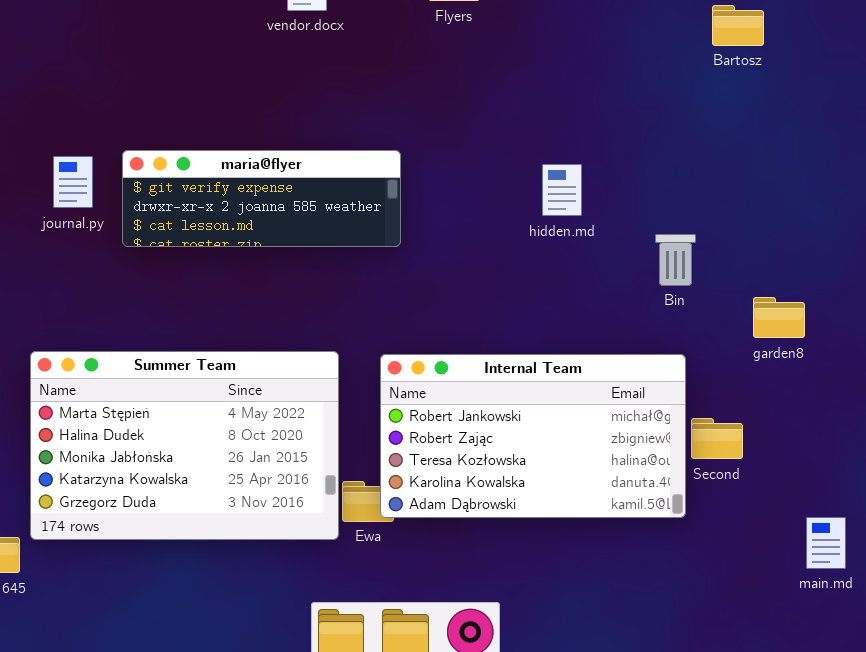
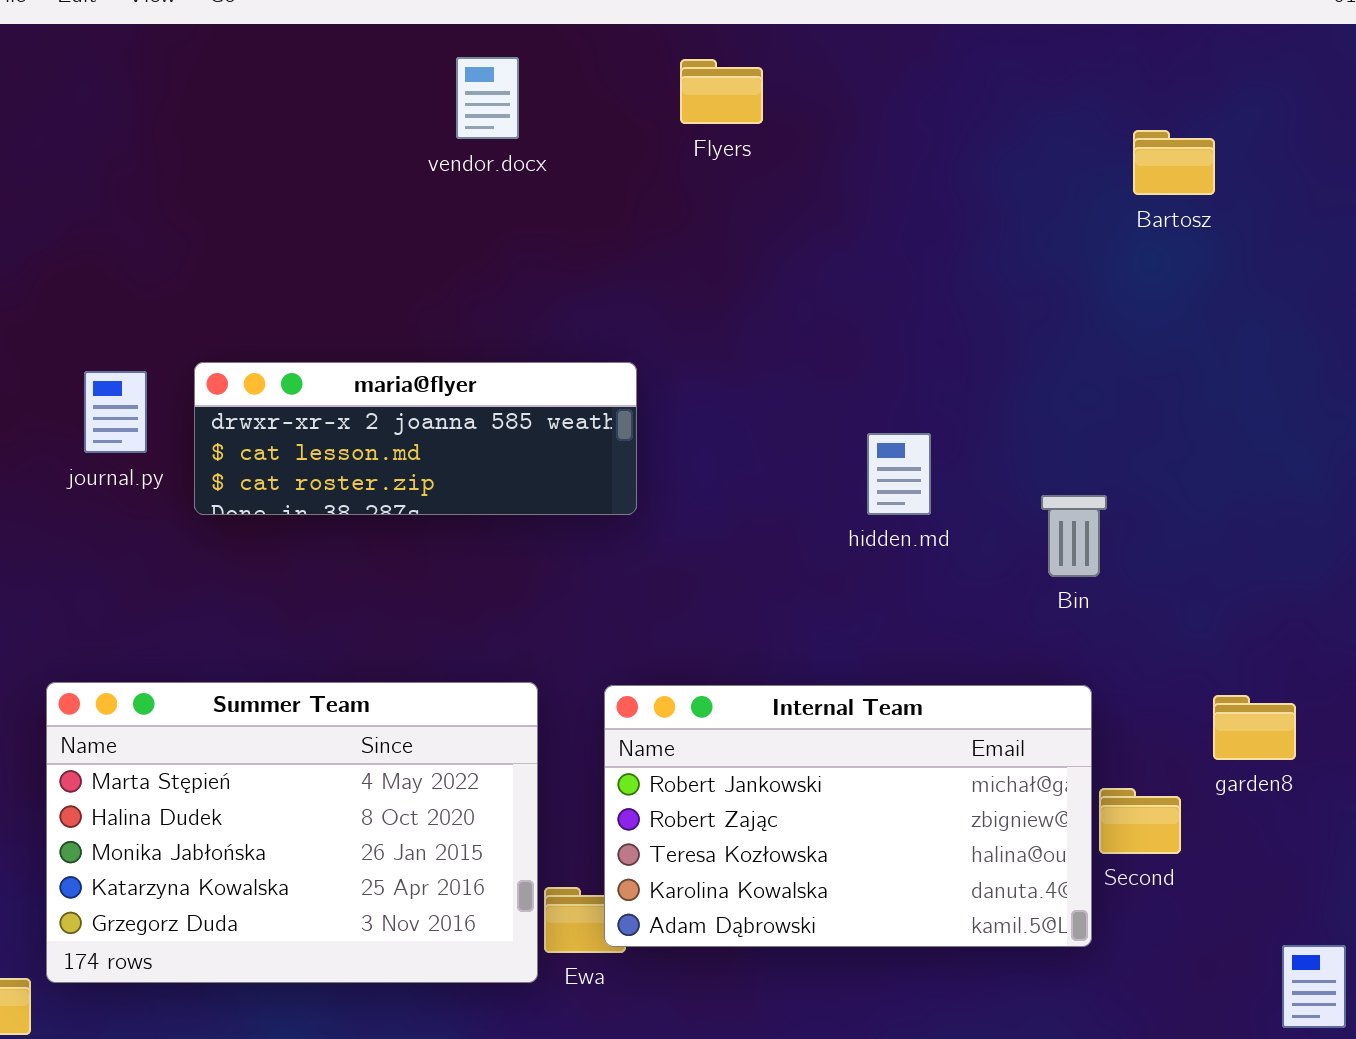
maria@flyer: [122,150,401,247] -> [194,362,637,515], scrolled down 1 row
hidden.md: [542,164,582,216] -> [867,433,931,515], moved
garden8: [753,297,805,338] -> [1213,695,1296,760], moved

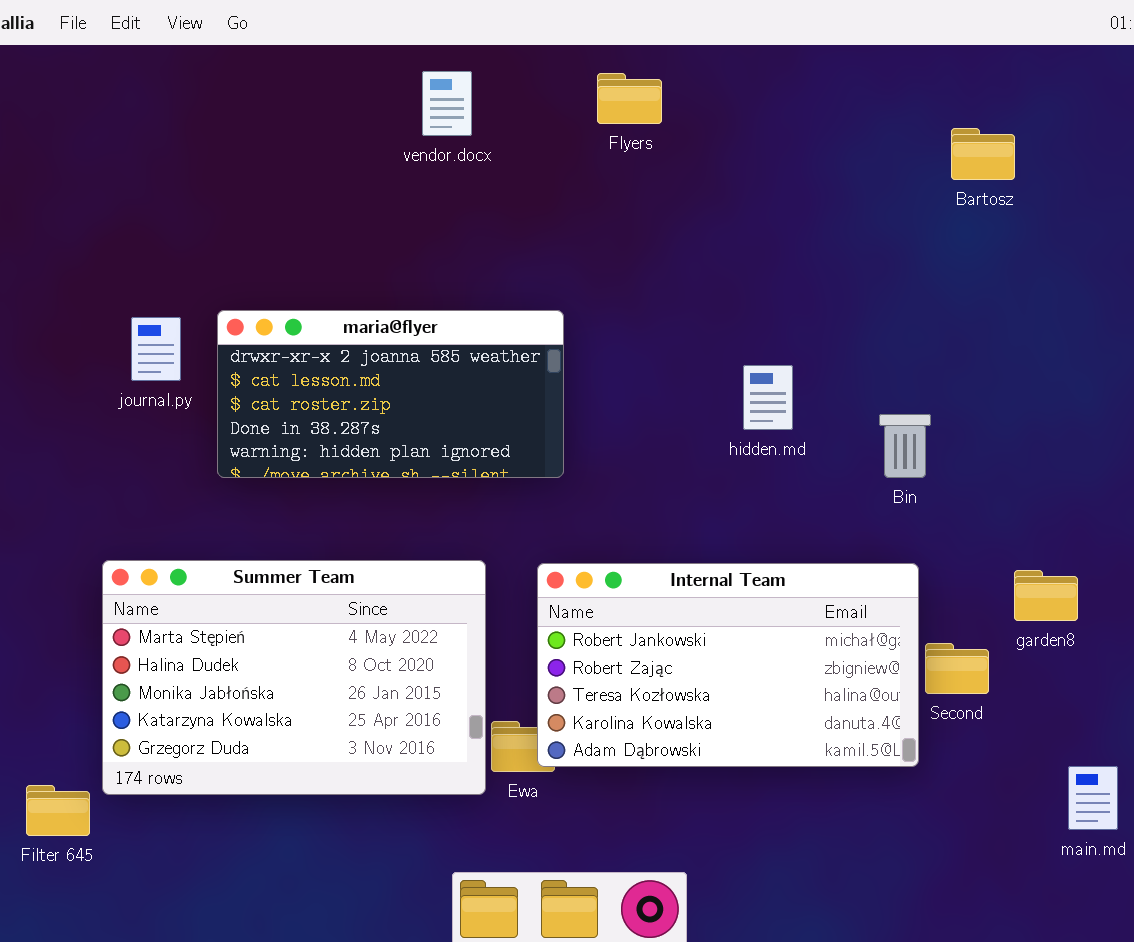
maria@flyer: [194,362,637,515] -> [217,310,564,478], resized

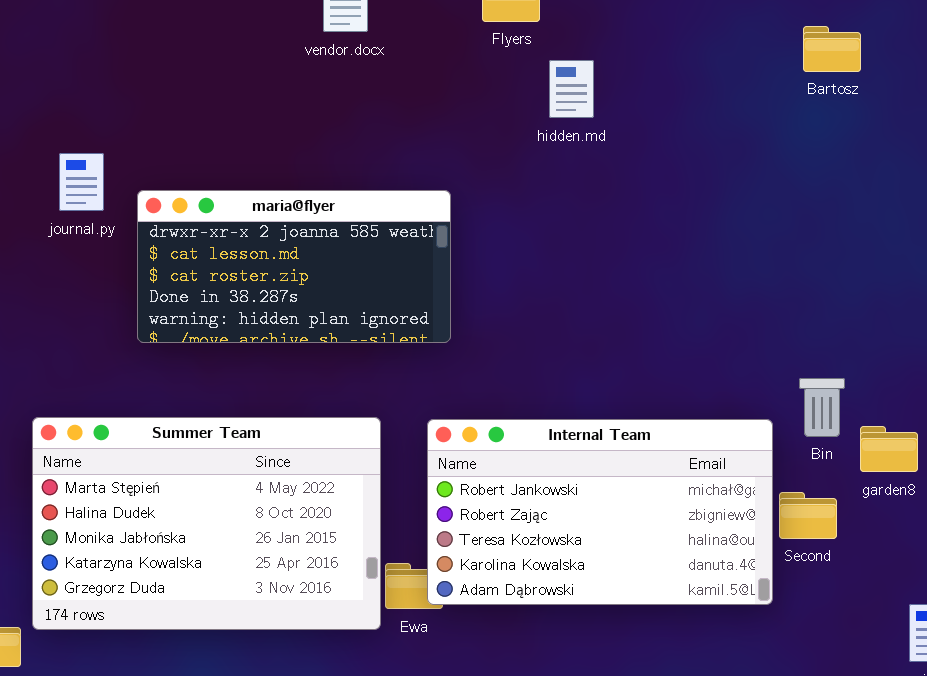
journal.py: [131,317,181,381] -> [59,153,104,211], moved
hidden.md: [743,365,793,430] -> [549,60,594,118], moved
Bin: [879,414,931,478] -> [799,378,845,437], moved

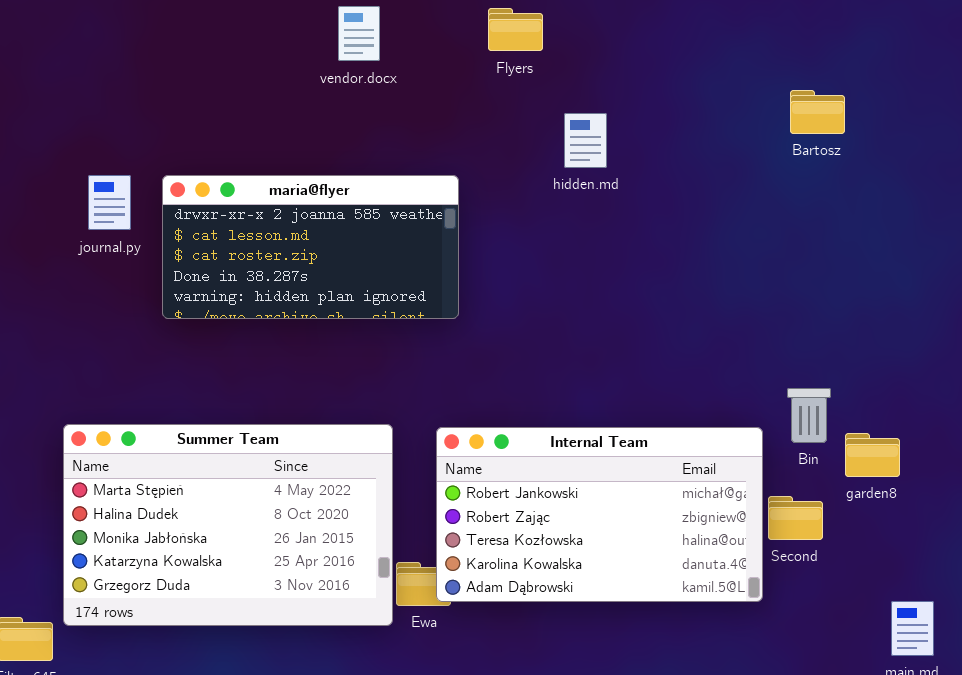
Bartosz: [803,26,861,72] -> [790,90,845,134], moved
hidden.md: [549,60,594,118] -> [564,113,607,168], moved
maria@flyer: [137,190,451,343] -> [162,175,459,319], moved

